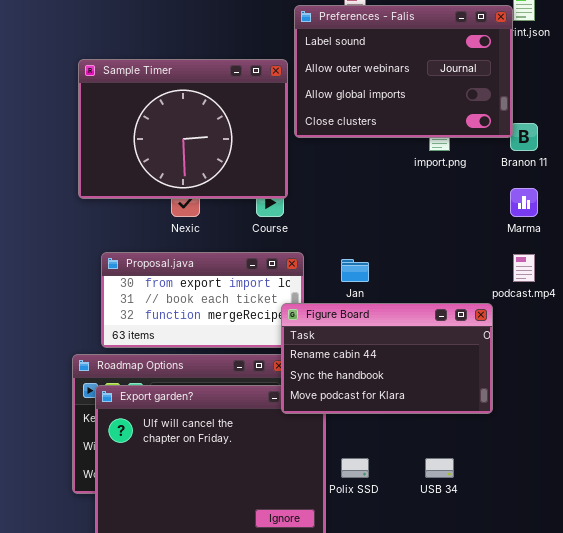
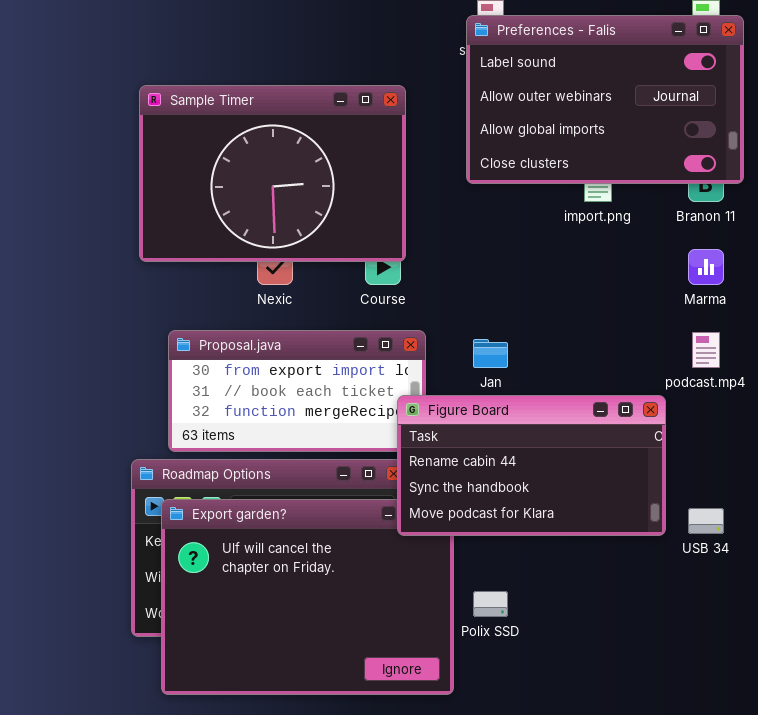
Preferences - Falis: [294,5,513,138] -> [466,15,744,184], moved
USB 34: [425,458,454,478] -> [688,508,724,534], moved

